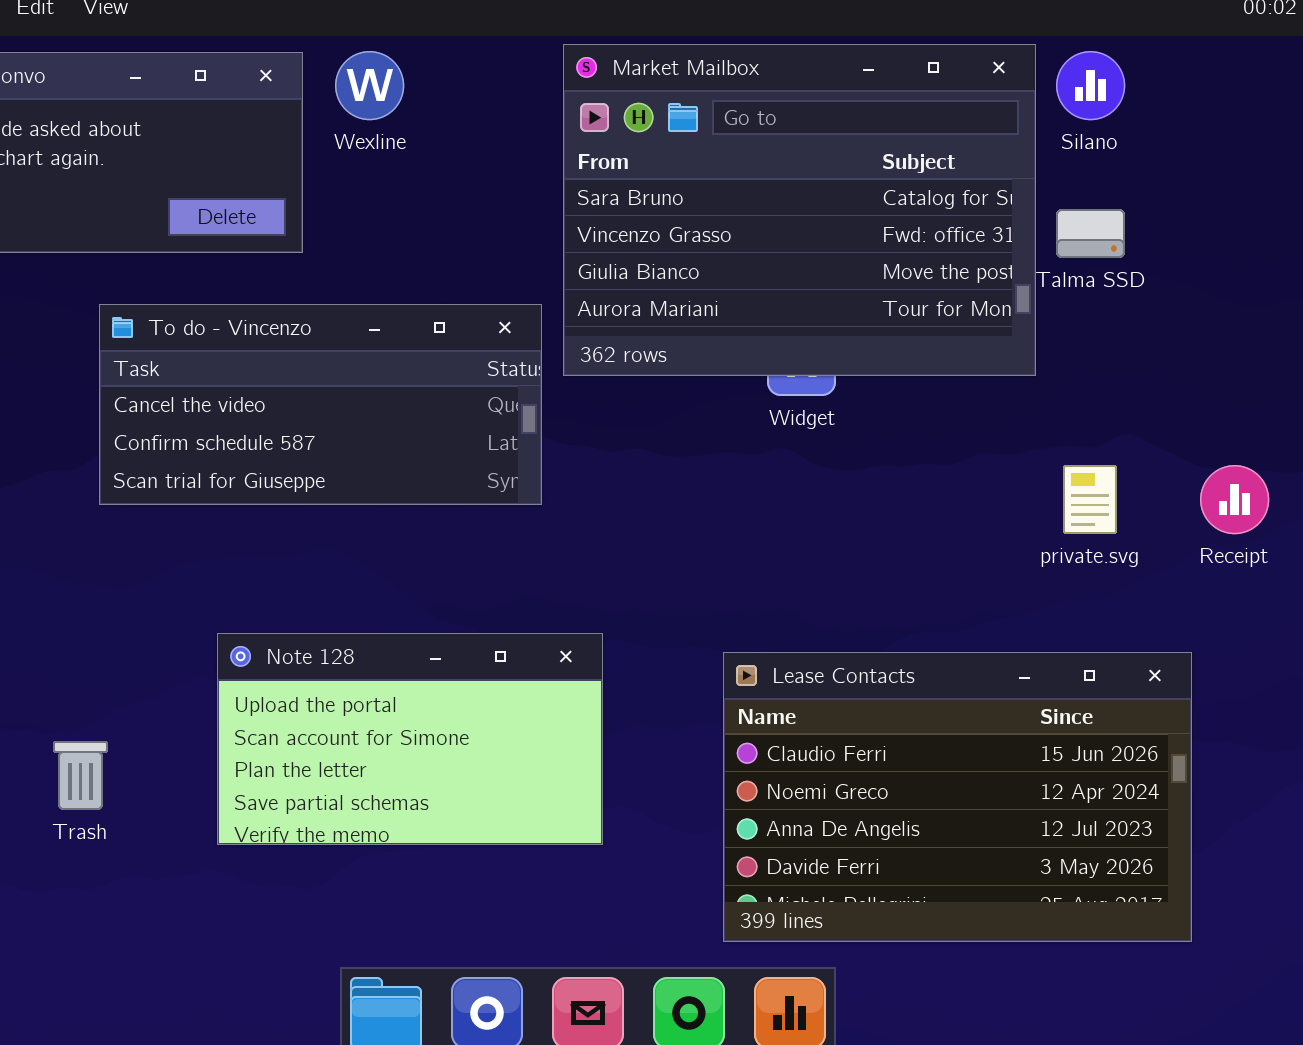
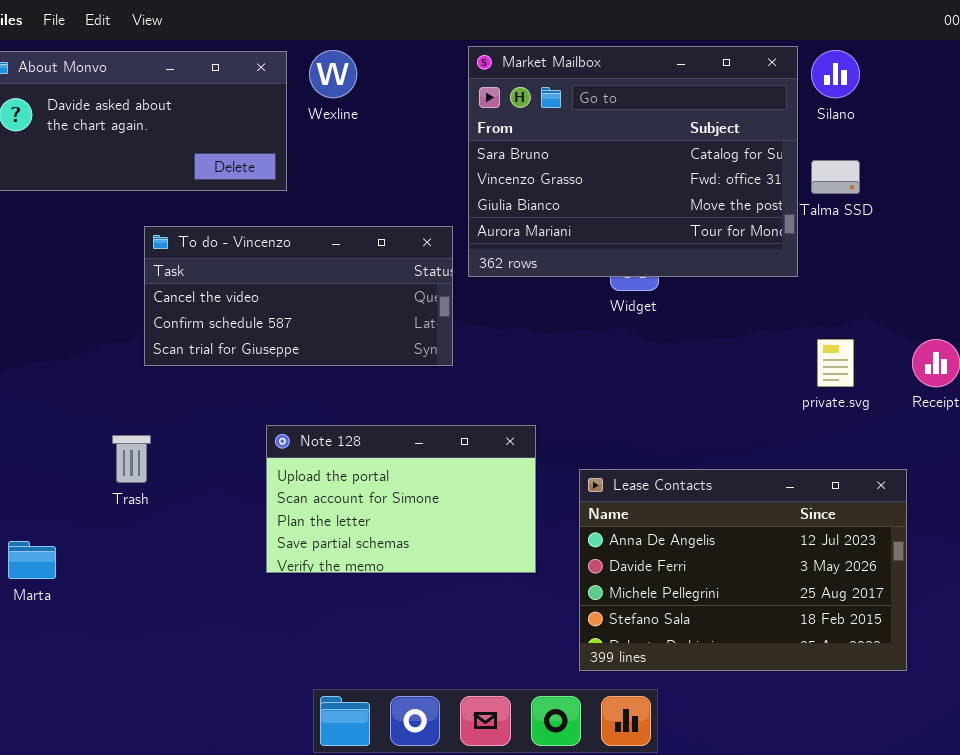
Note 128: [217,633,603,845] -> [266,425,536,573], moved
Lease Contacts: [723,652,1192,942] -> [579,469,907,671], scrolled down 2 rows
Trash: [53,741,108,810] -> [112,435,151,483], moved

